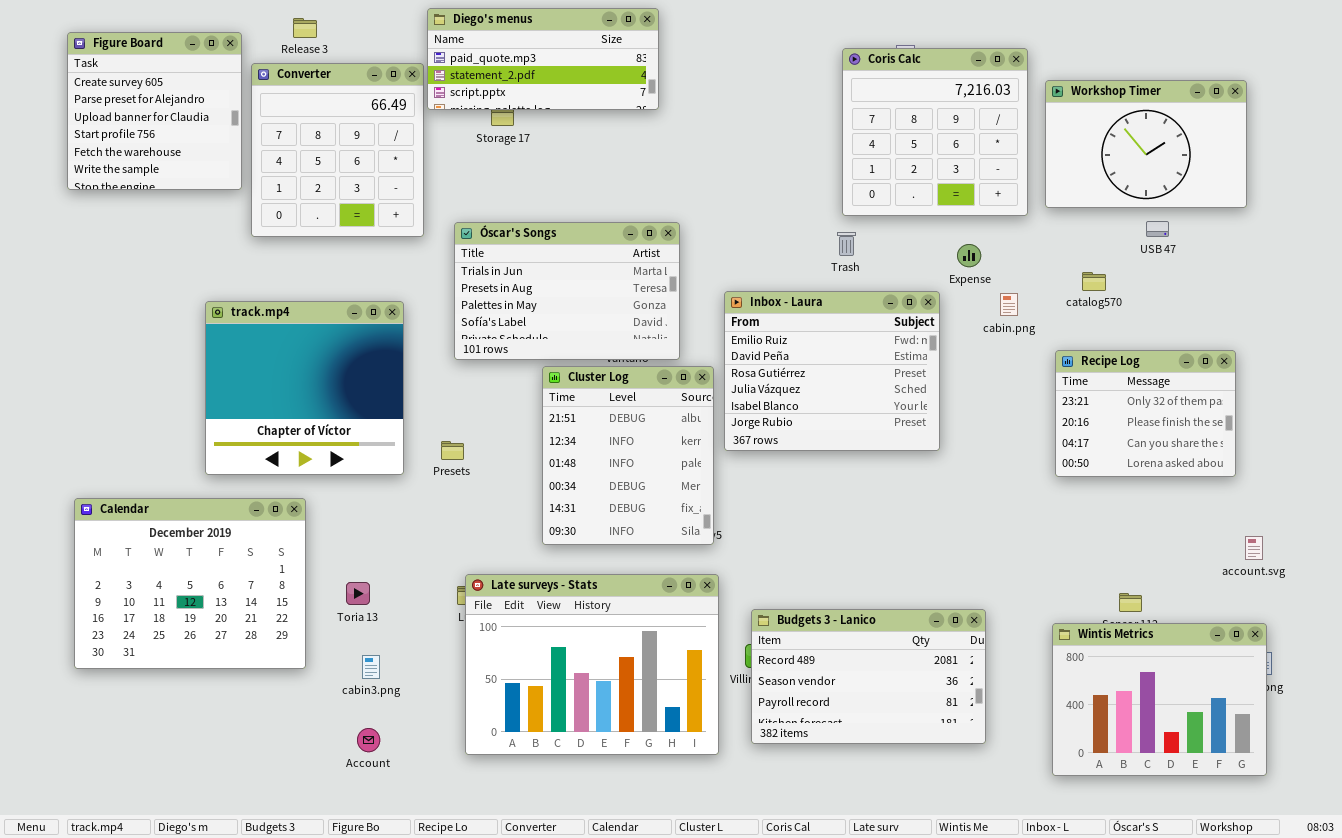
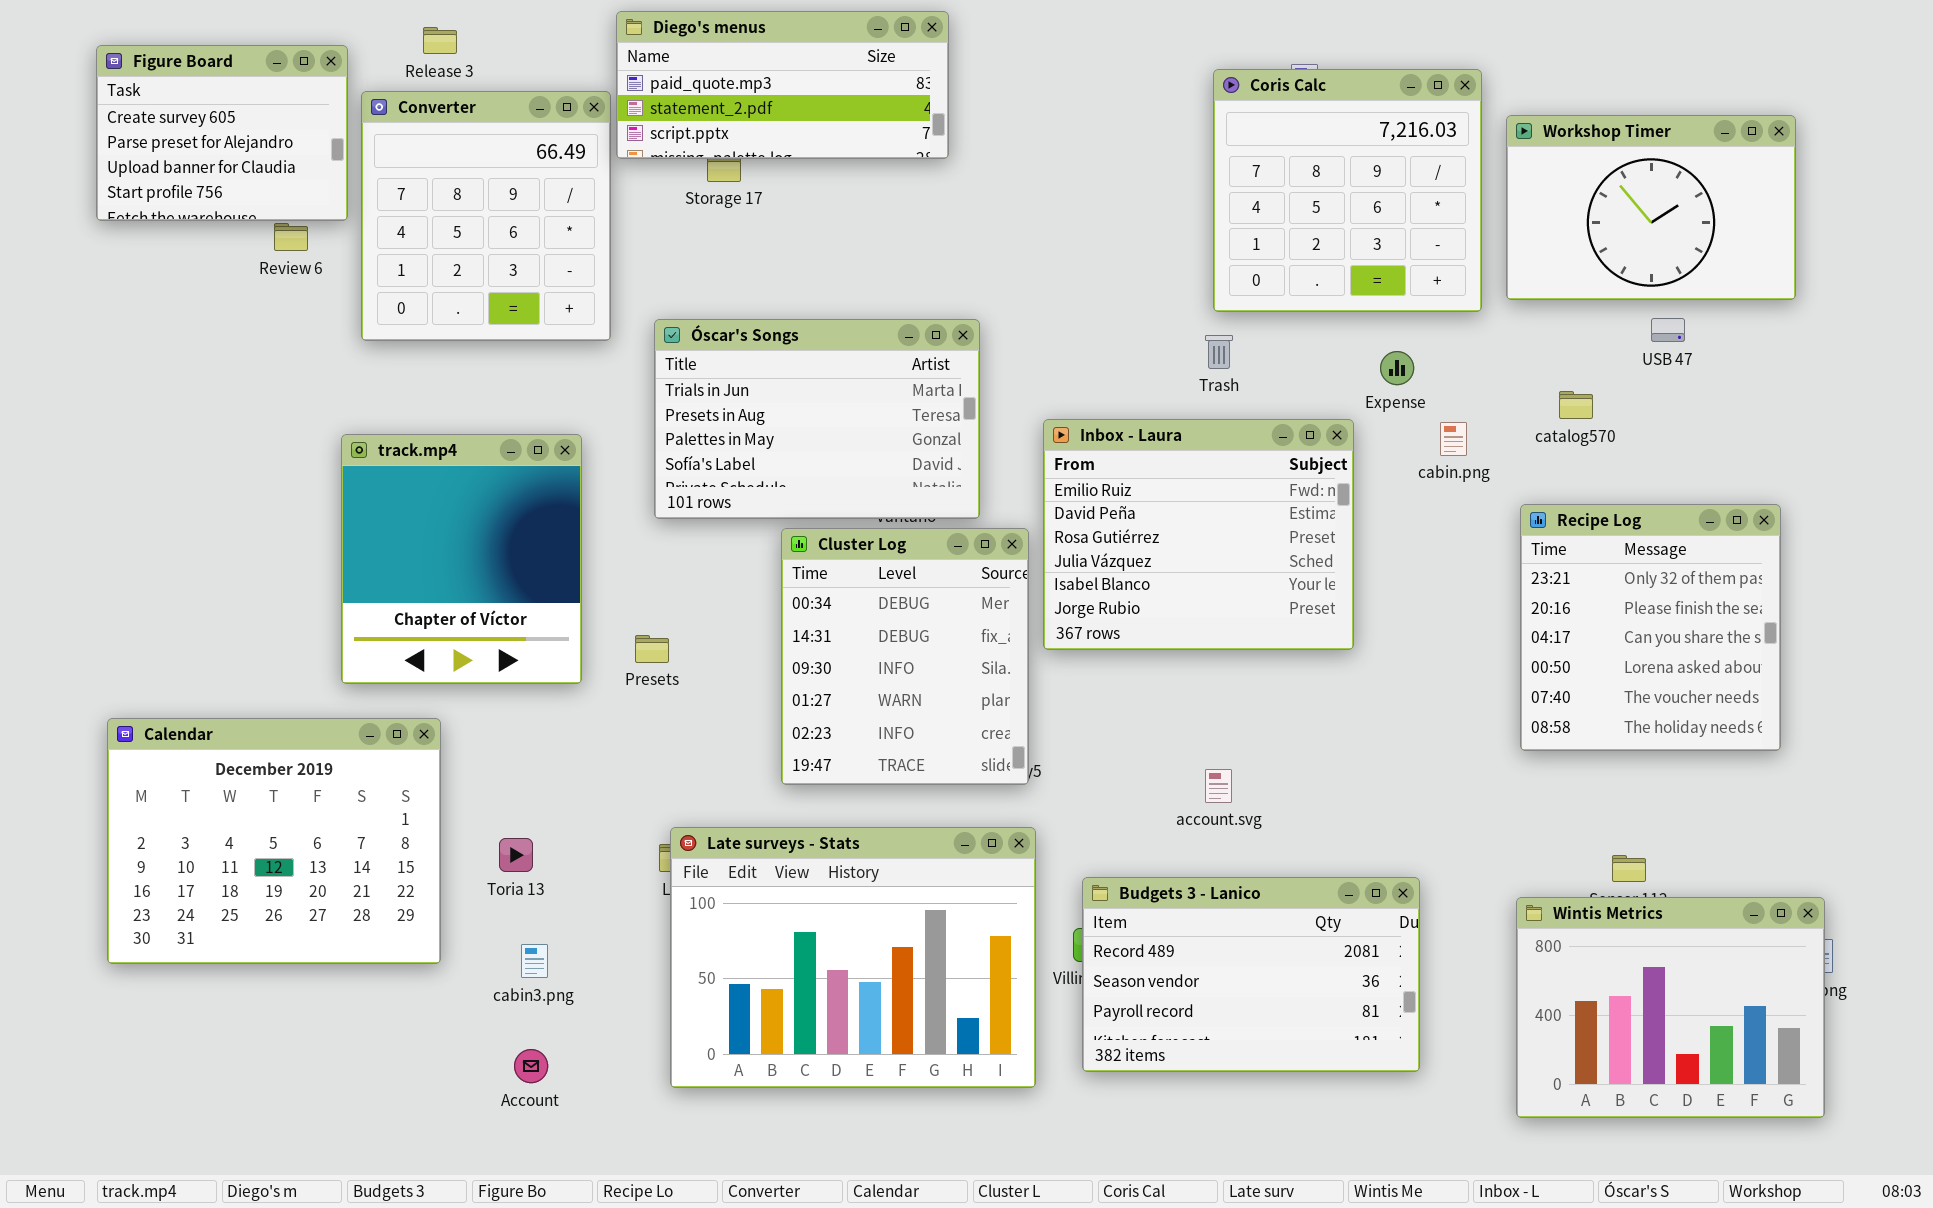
Figure Board: [67,32,242,190] -> [96,45,348,221], resized
track.mp4: [205,301,404,475] -> [341,434,582,684], resized
Recipe Log: [1055,350,1236,477] -> [1520,504,1781,751], resized
Cluster Log: [542,366,714,545] -> [781,528,1029,785], scrolled down 3 rows
account.svg: [1245,536,1263,560] -> [1205,769,1232,803], moved

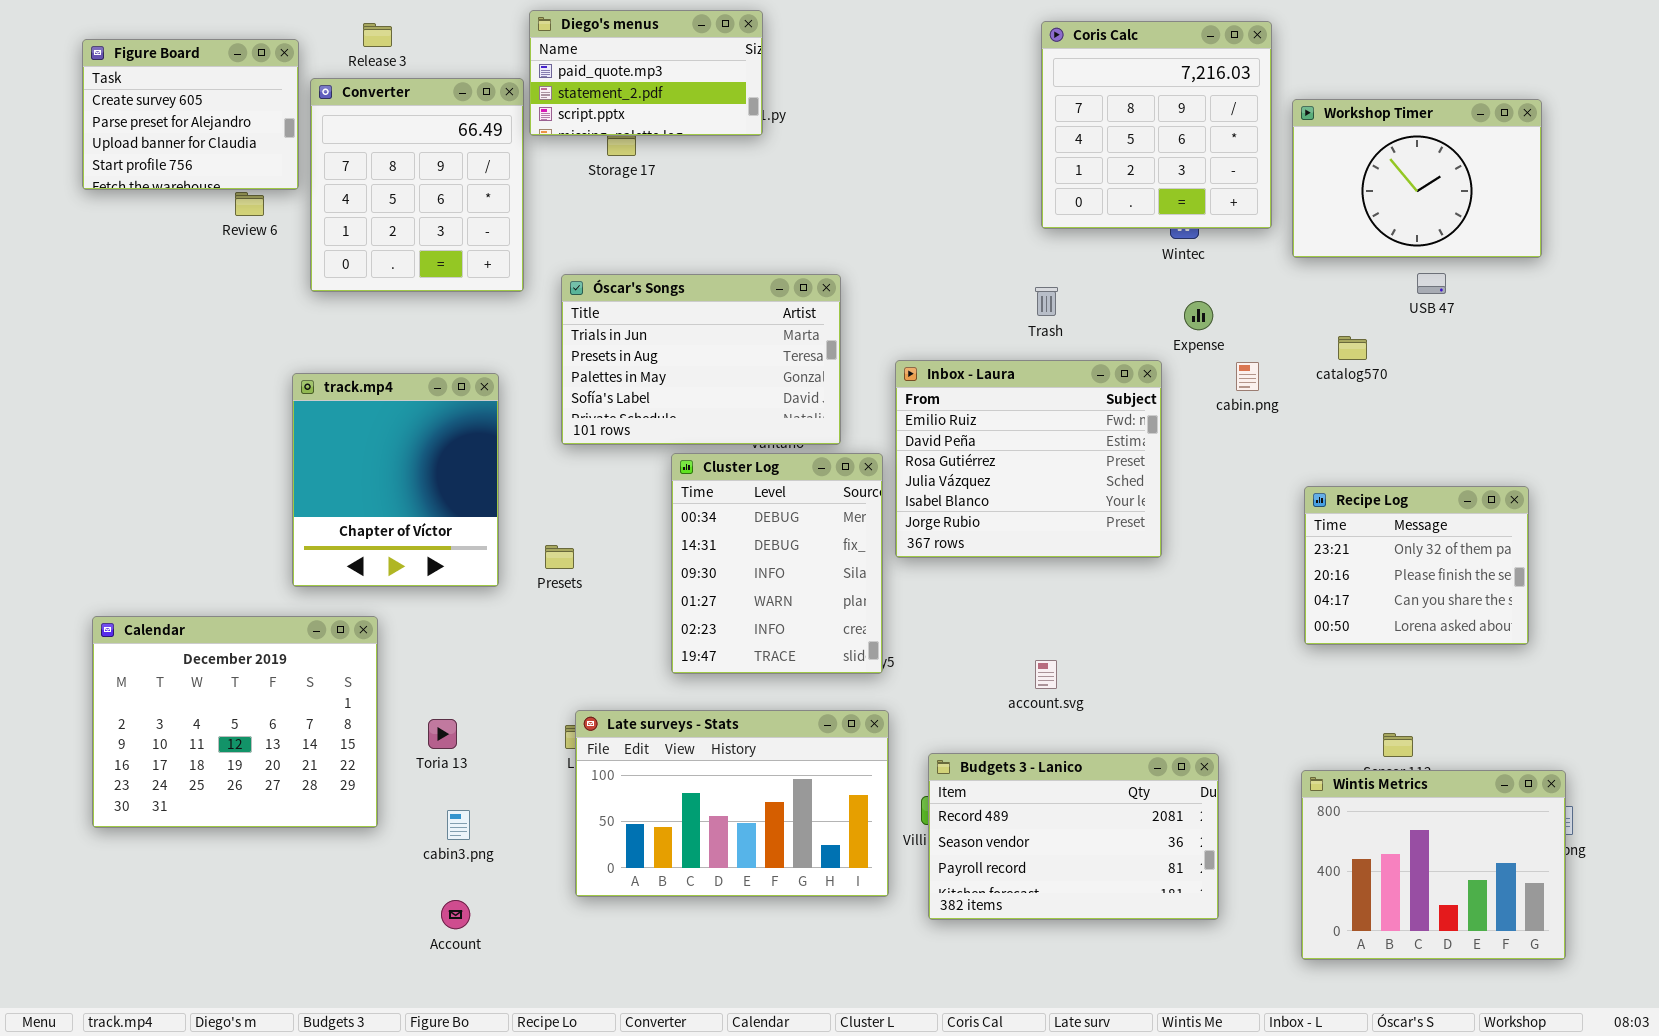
Diego's menus: [616,11,949,159] -> [529,10,763,136], resized
Coris Calc: [1213,69,1482,312] -> [1041,21,1272,229], moved
Recipe Log: [1520,504,1781,751] -> [1304,486,1529,645], resized
Late surveys - Stats: [670,827,1036,1088] -> [575,710,889,897], resized

